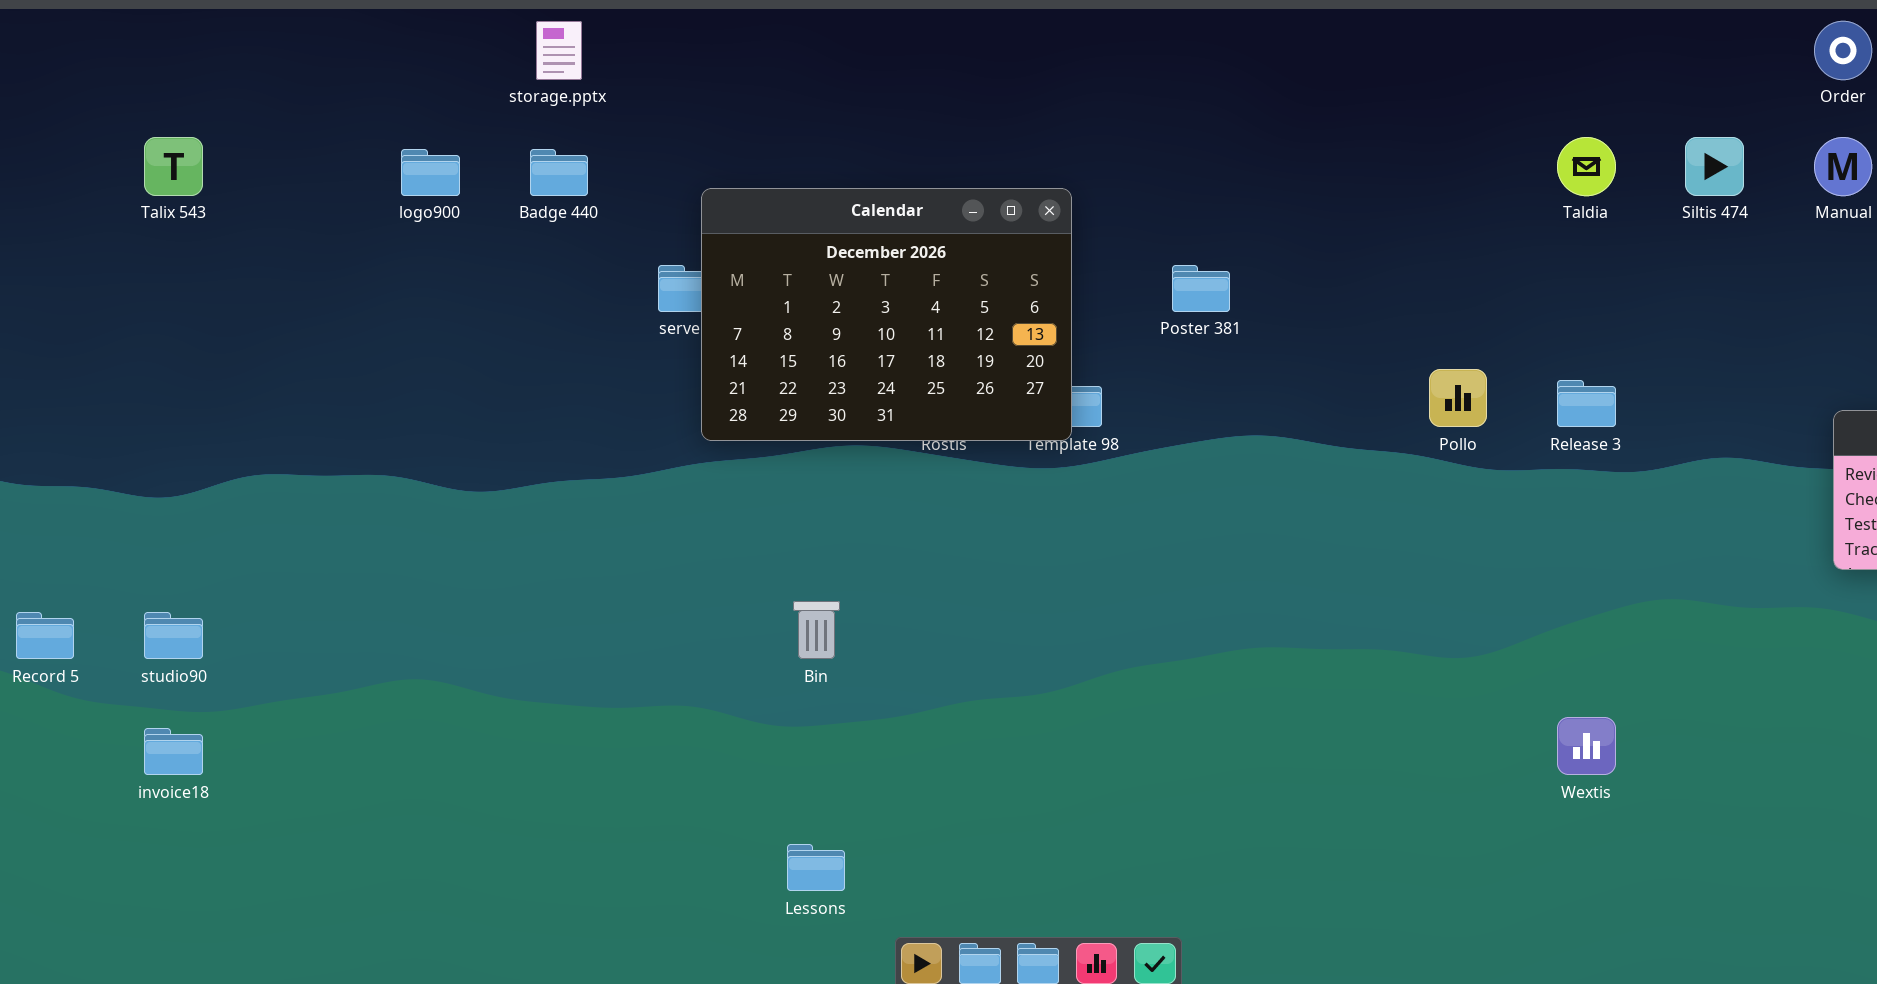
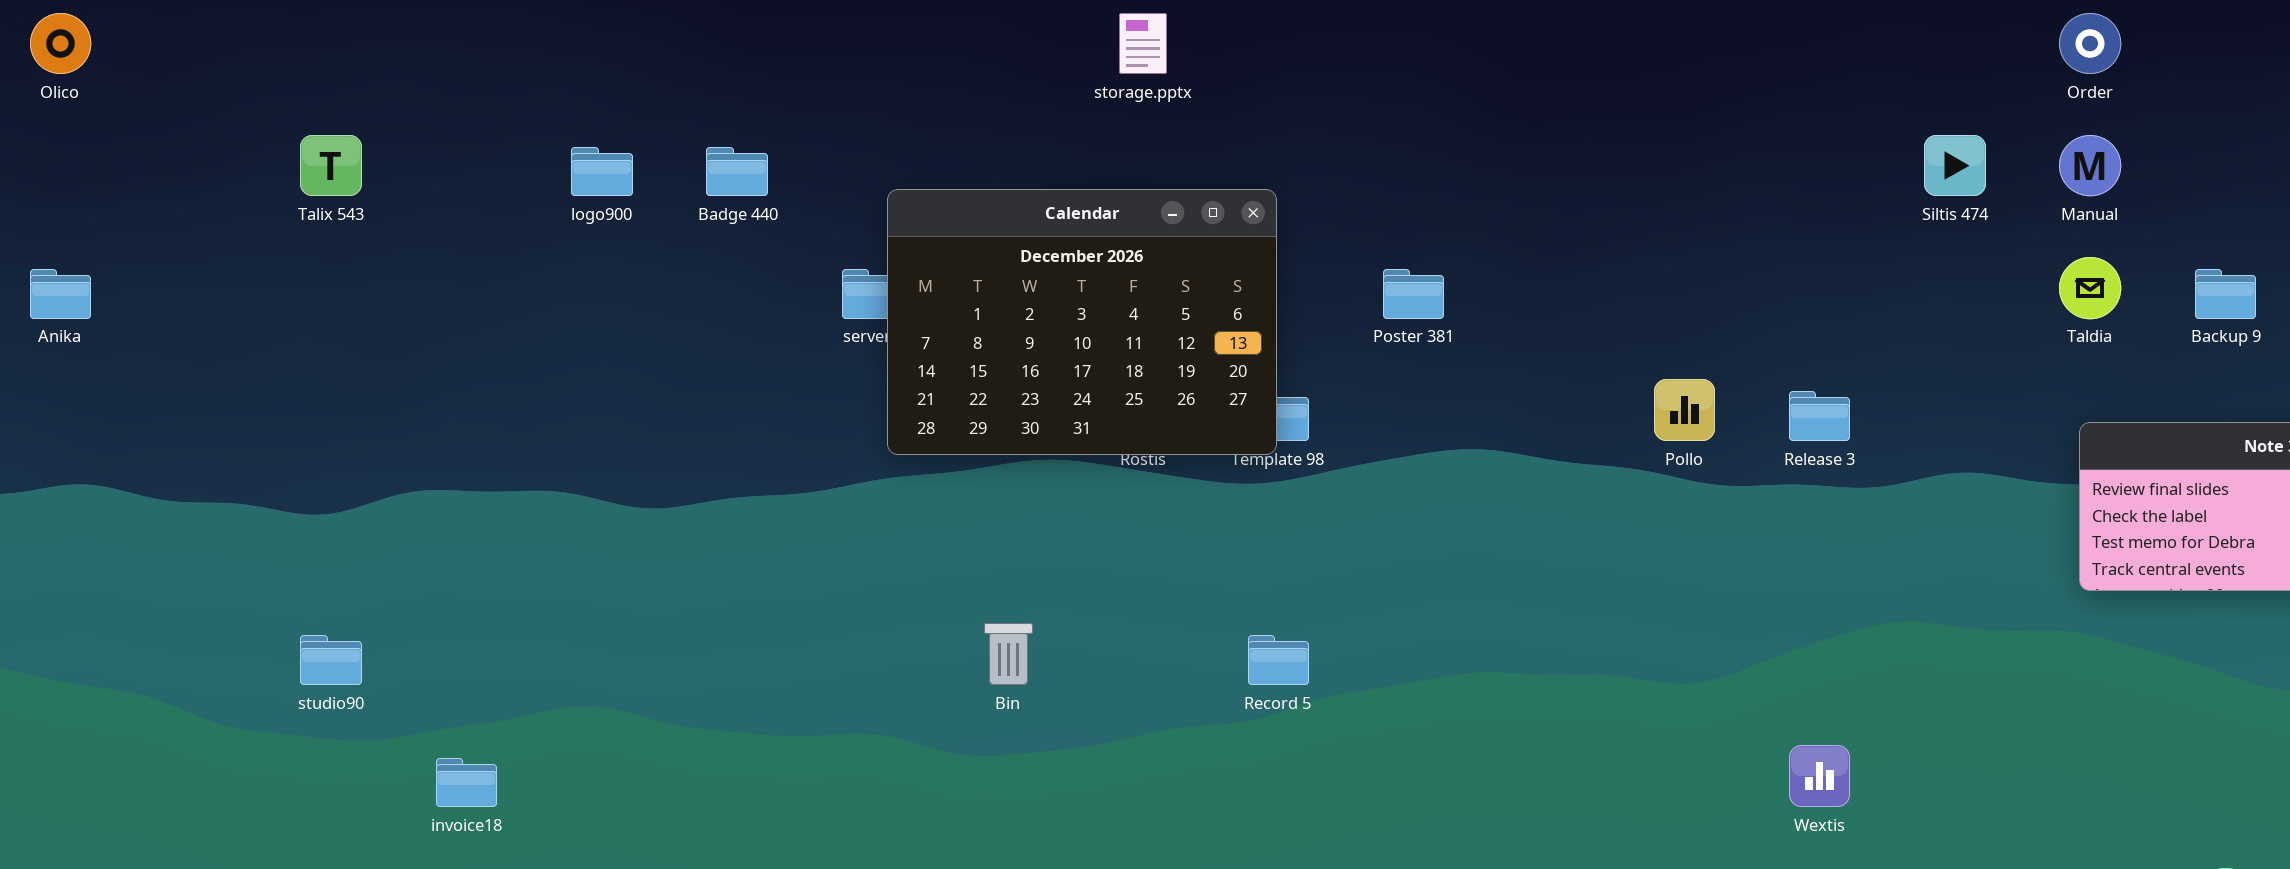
storage.pptx: [536,21,582,80] -> [1119,13,1167,74], moved
Taldia: [1557,137,1616,196] -> [2059,257,2121,319], moved
Record 5: [16,612,74,659] -> [1248,635,1309,685], moved
invoice18: [144,728,203,775] -> [436,758,497,807], moved

